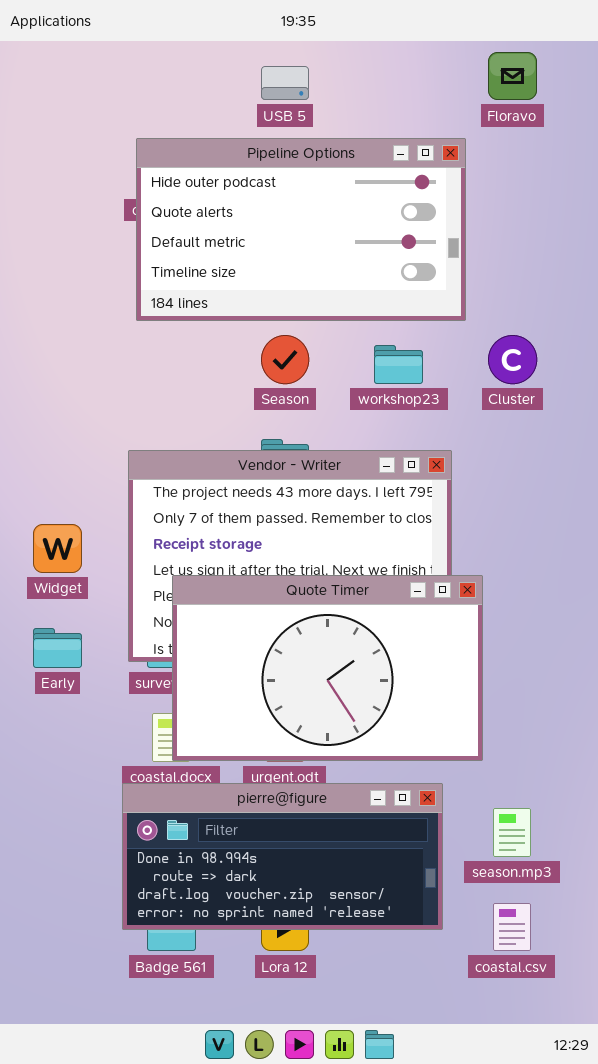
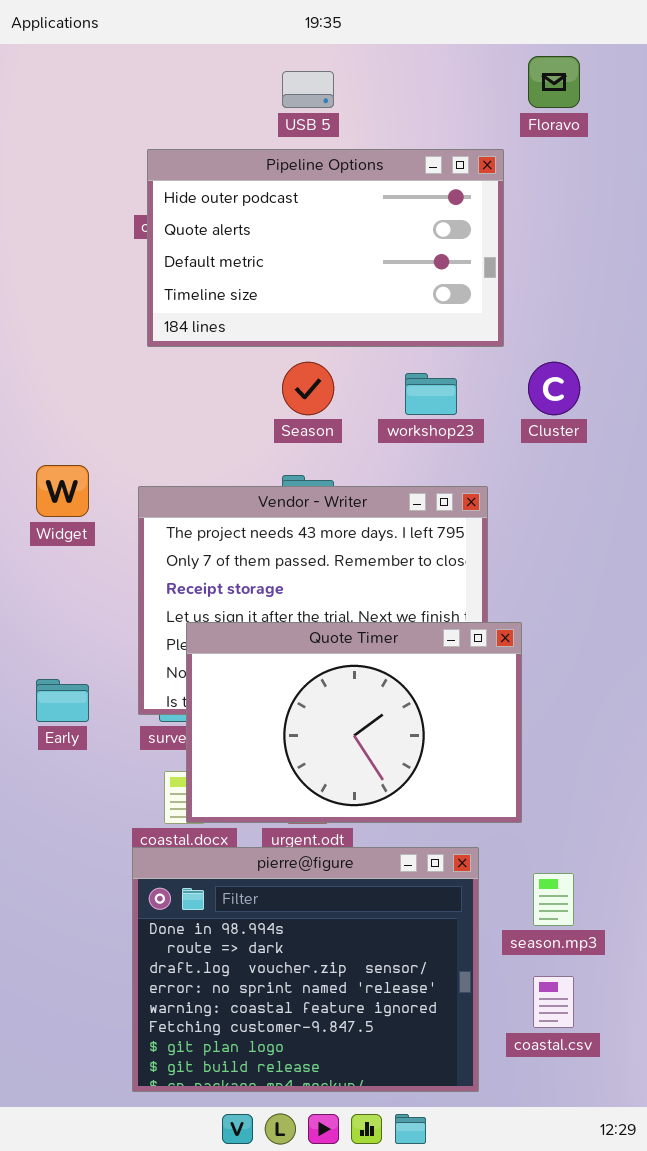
Widget: [33,524,82,573] -> [36,465,89,517], moved
pierre@figure: [122,783,443,930] -> [132,847,479,1092], resized

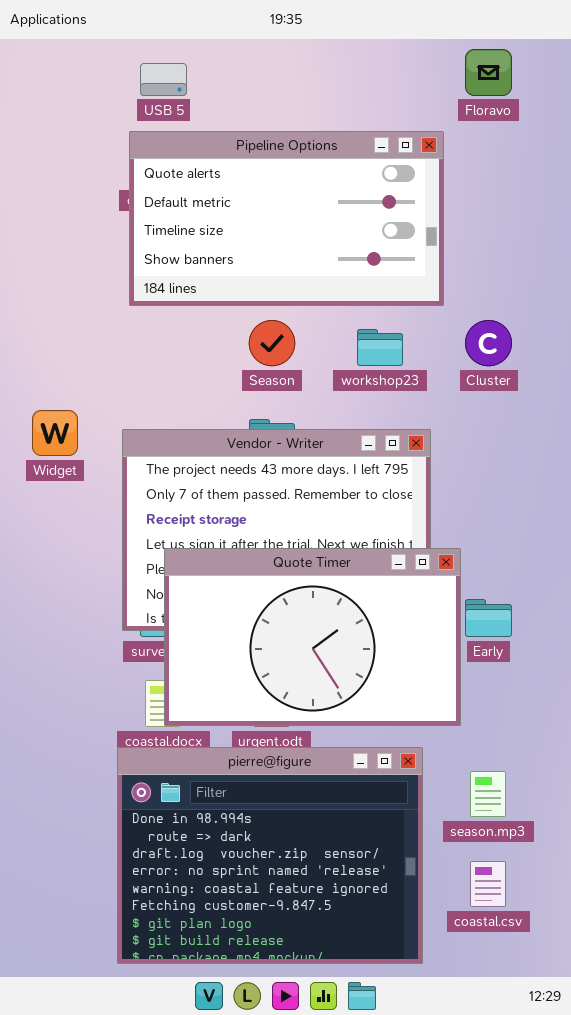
USB 5: [282,71,334,108] -> [140,63,187,96], moved
Pipeline Options: [147,149,504,347] -> [129,131,444,306], scrolled down 1 row
Early: [36,679,89,722] -> [465,599,512,637], moved

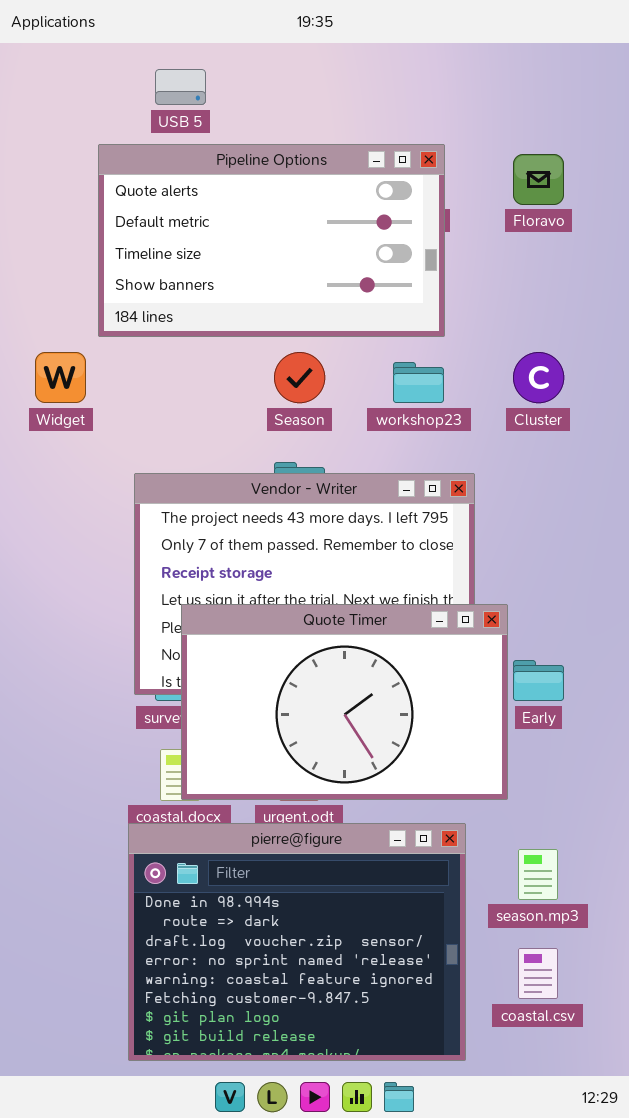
Floravo: [465,49,512,96] -> [513,154,564,205], moved
Pipeline Options: [129,131,444,306] -> [98,144,445,337], moved
Widget: [32,410,78,456] -> [35,352,86,403], moved

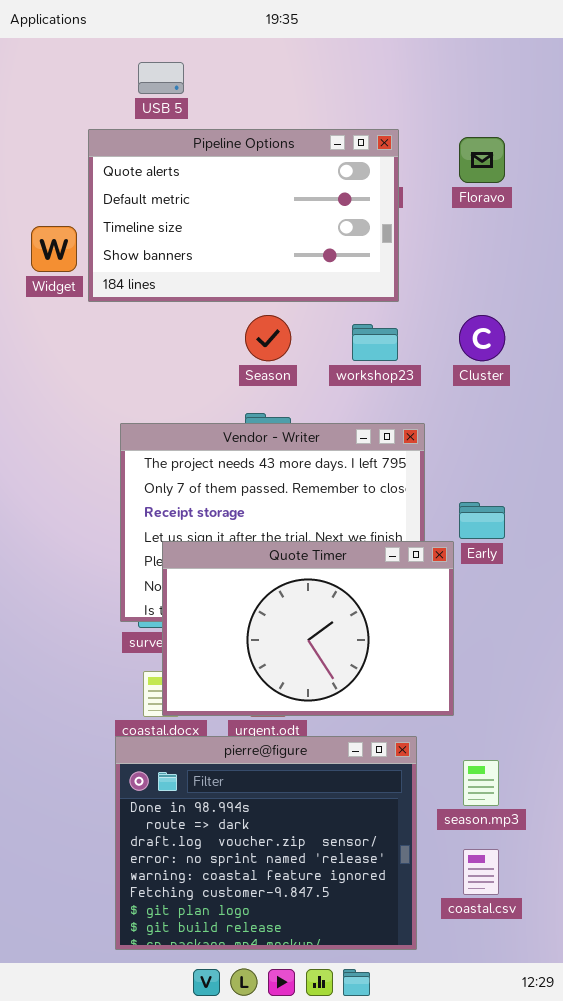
Widget: [35,352,86,403] -> [31,226,77,272], moved
Early: [513,660,564,701] -> [459,502,505,539], moved

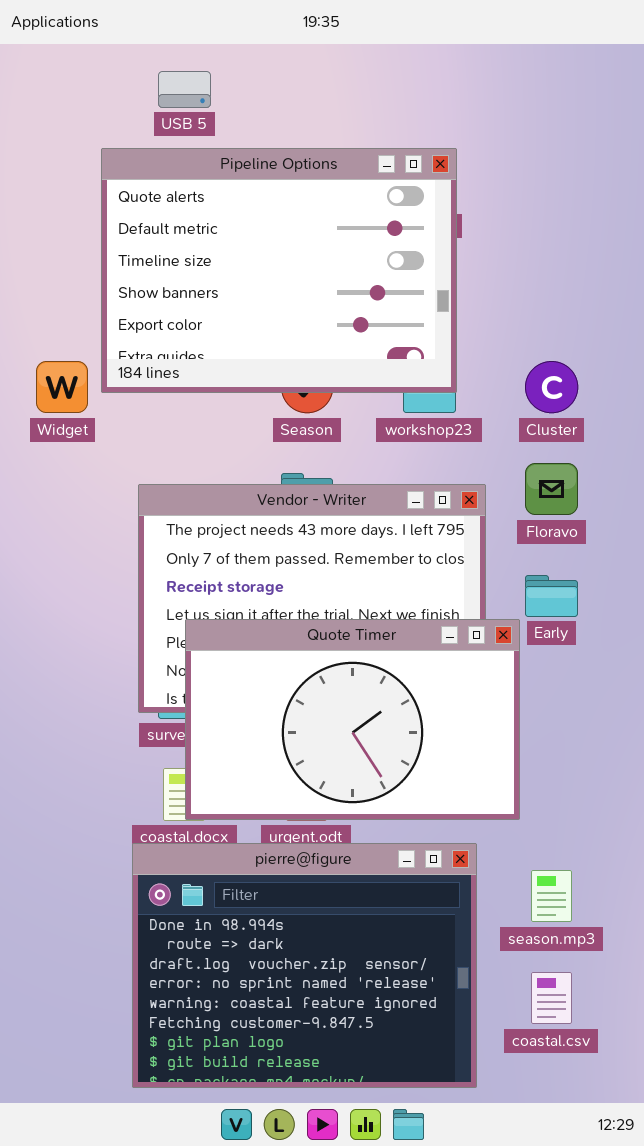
Pipeline Options: [88,129,399,302] -> [101,148,457,393], resized
Floravo: [459,137,505,183] -> [525,463,578,515], moved
Widget: [31,226,77,272] -> [36,361,88,413], moved

